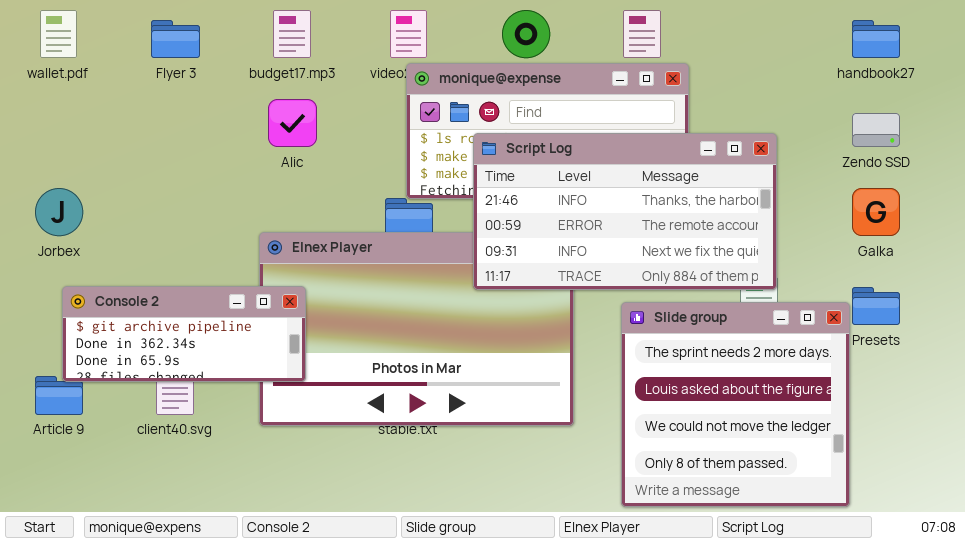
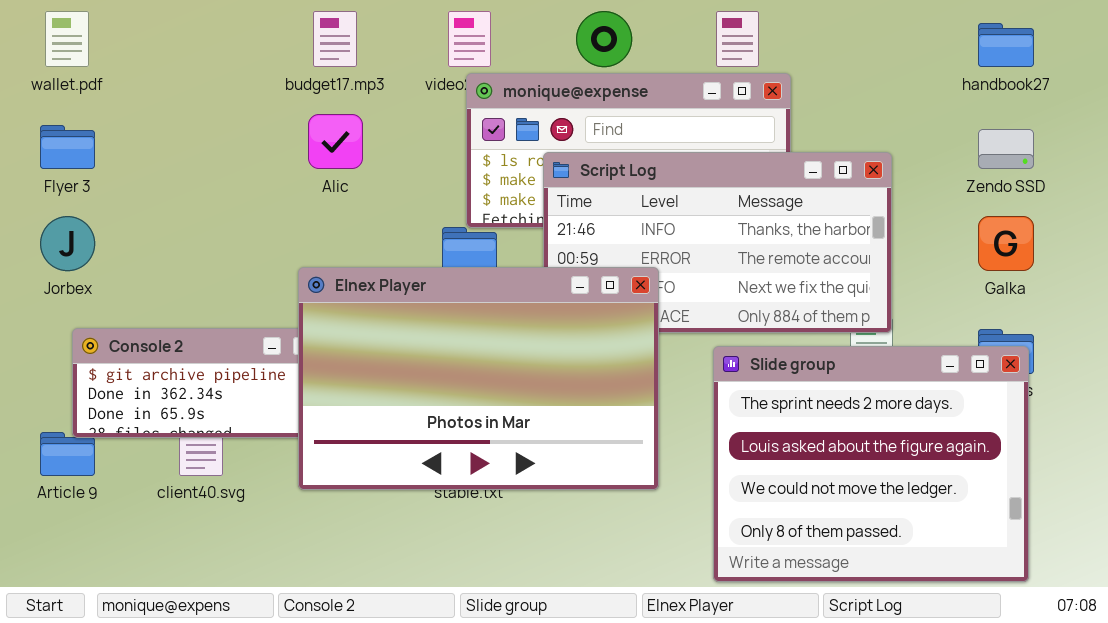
Flyer 3: [151,20,200,58] -> [40,125,95,169], moved
Elnex Player: [259,232,574,426] -> [298,267,659,490], raised
Slide group: [621,302,850,507] -> [713,346,1029,582], resized

